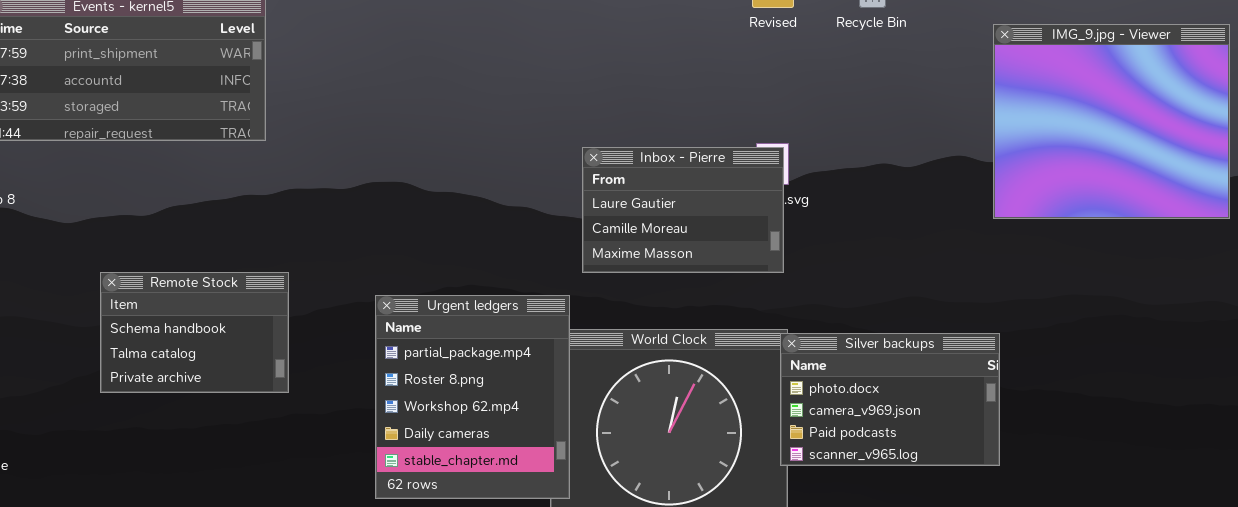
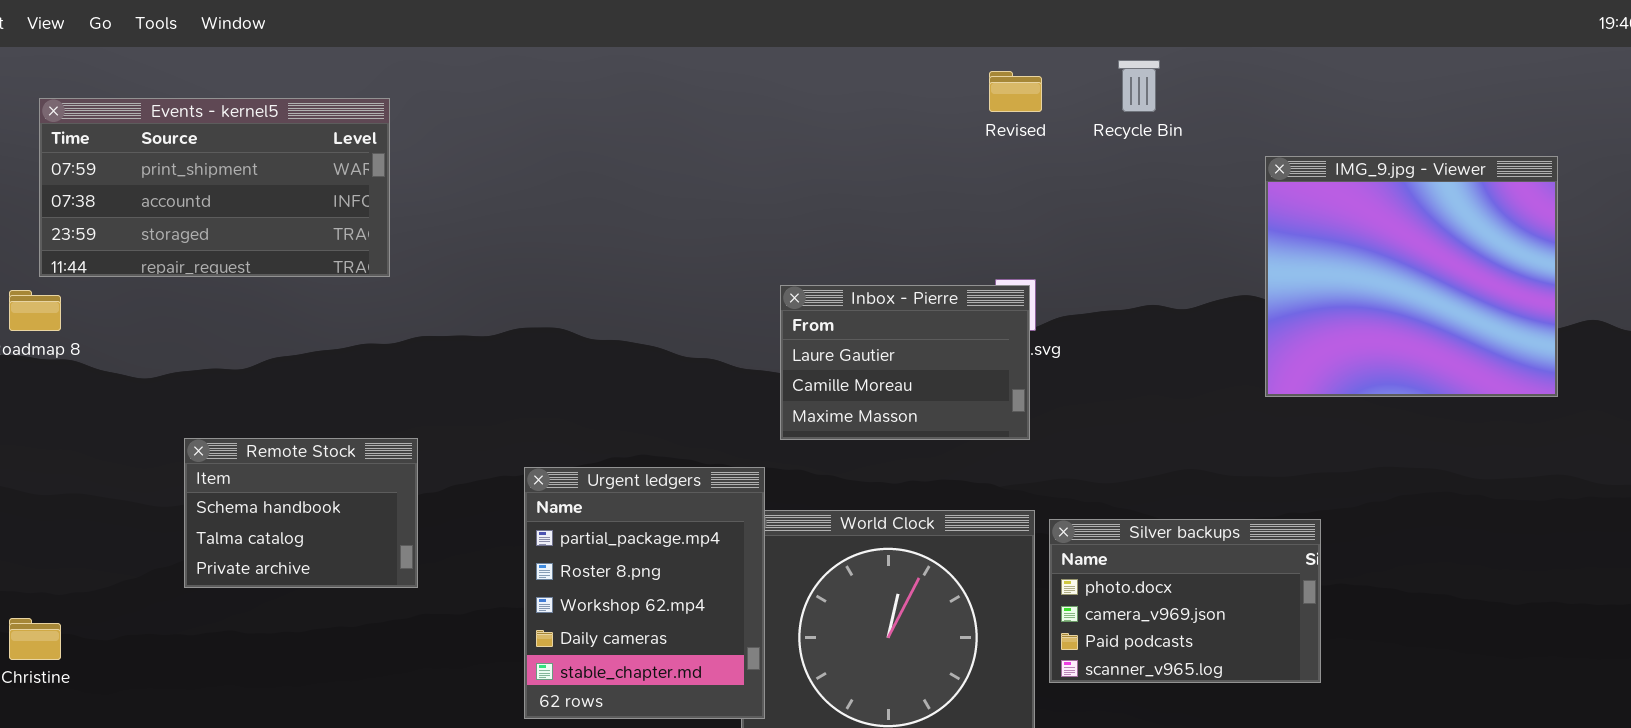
IMG_9.jpg - Viewer: [993,24,1230,219] -> [1265,156,1558,397], moved
Silver backups: [780,333,1000,466] -> [1049,519,1321,683], moved

